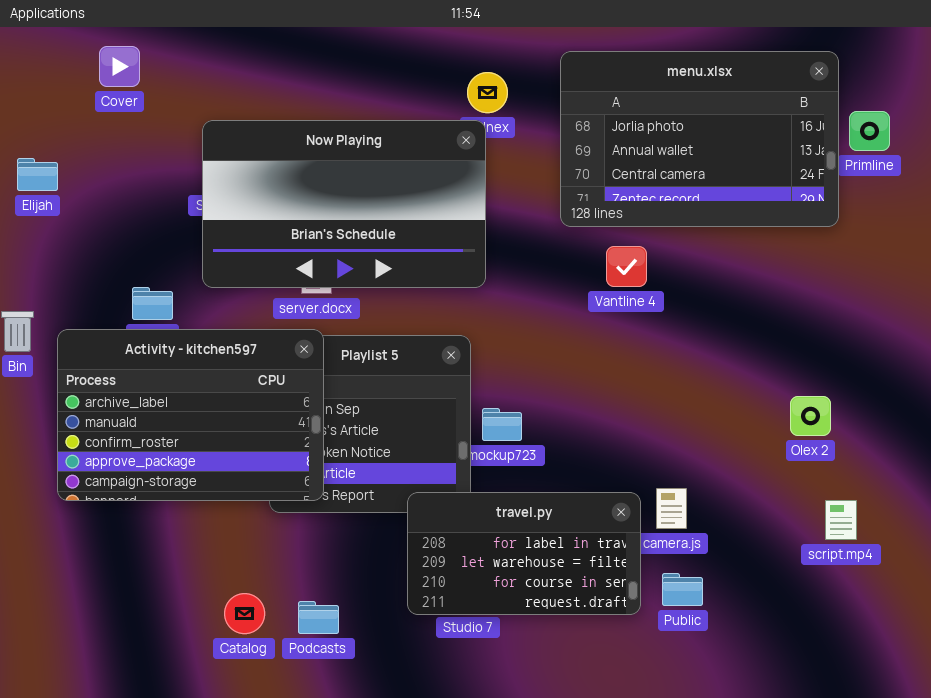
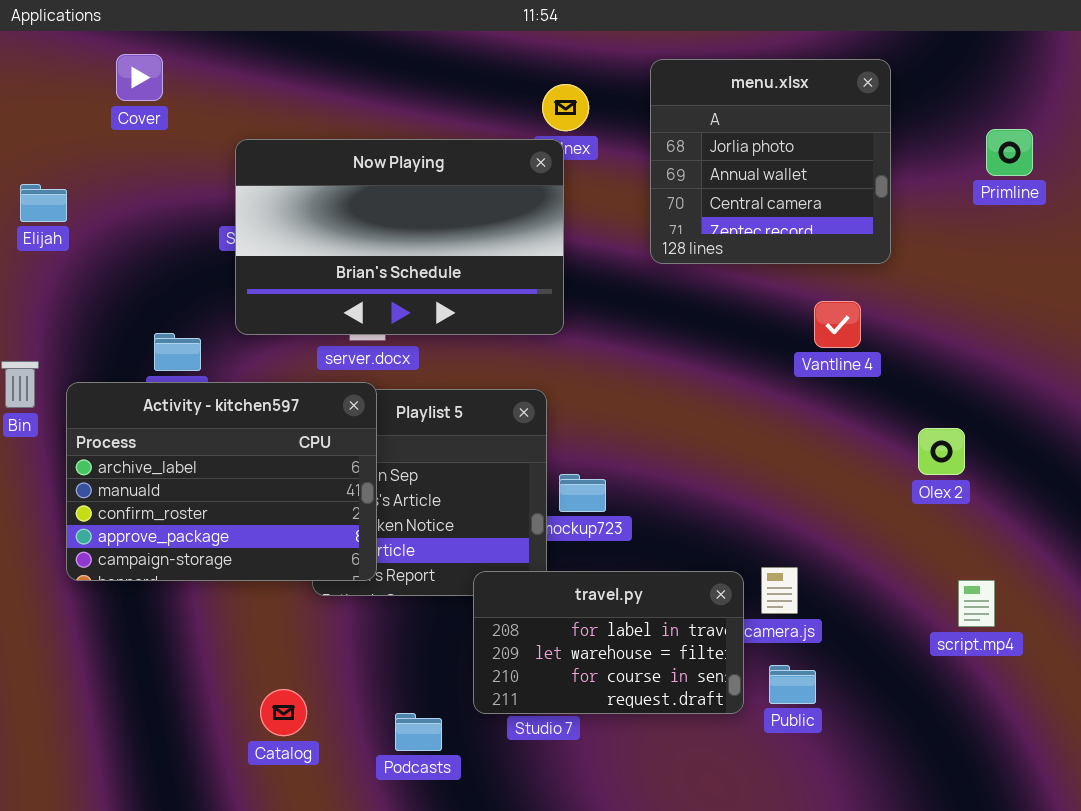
menu.xlsx: [560,51,839,227] -> [650,59,891,264], resized
Vantline 4: [606,246,647,287] -> [814,301,861,348], moved
Olex 2: [790,396,831,436] -> [918,428,965,475], moved
Podcasts: [298,601,339,634] -> [395,713,442,751], moved

